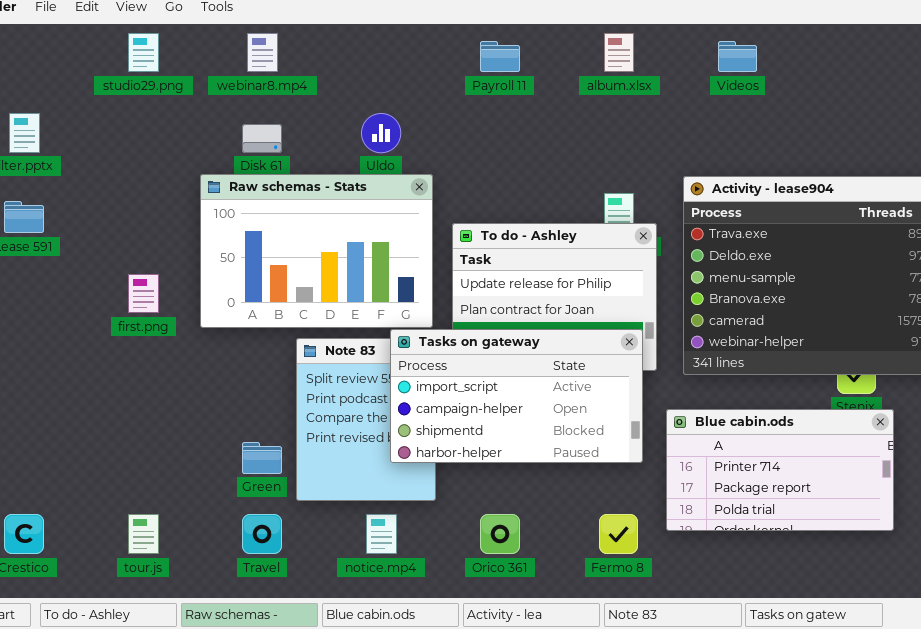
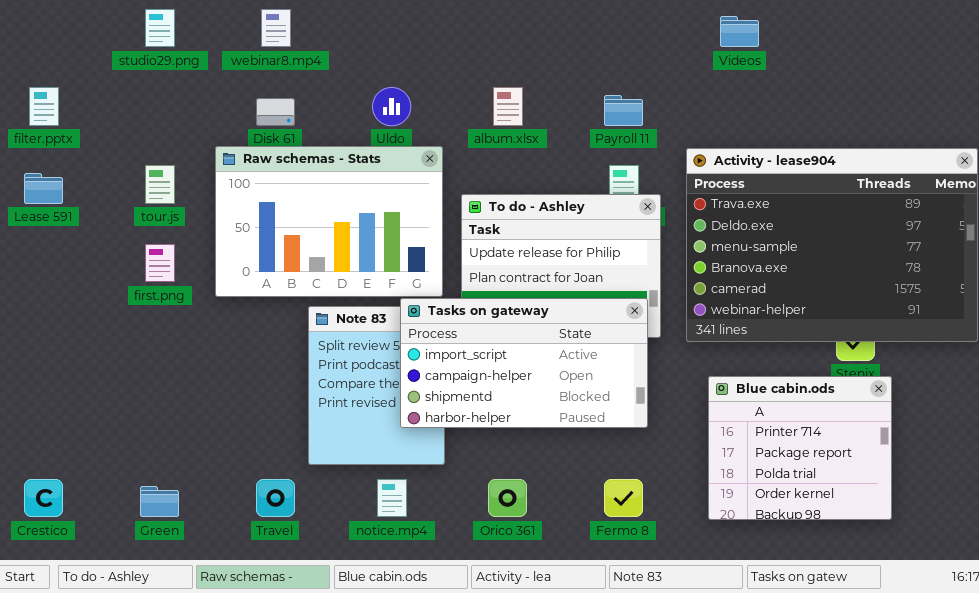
album.xlsx: [604,33,634,72] -> [493,87,523,126], moved
Payroll 11: [480,41,520,72] -> [604,95,643,126], moved
Blue cabin.ods: [666,409,894,531] -> [708,376,892,520], resized
Green: [242,442,282,474] -> [140,486,179,517], moved
tour.js: [128,514,159,554] -> [145,165,175,204], moved

